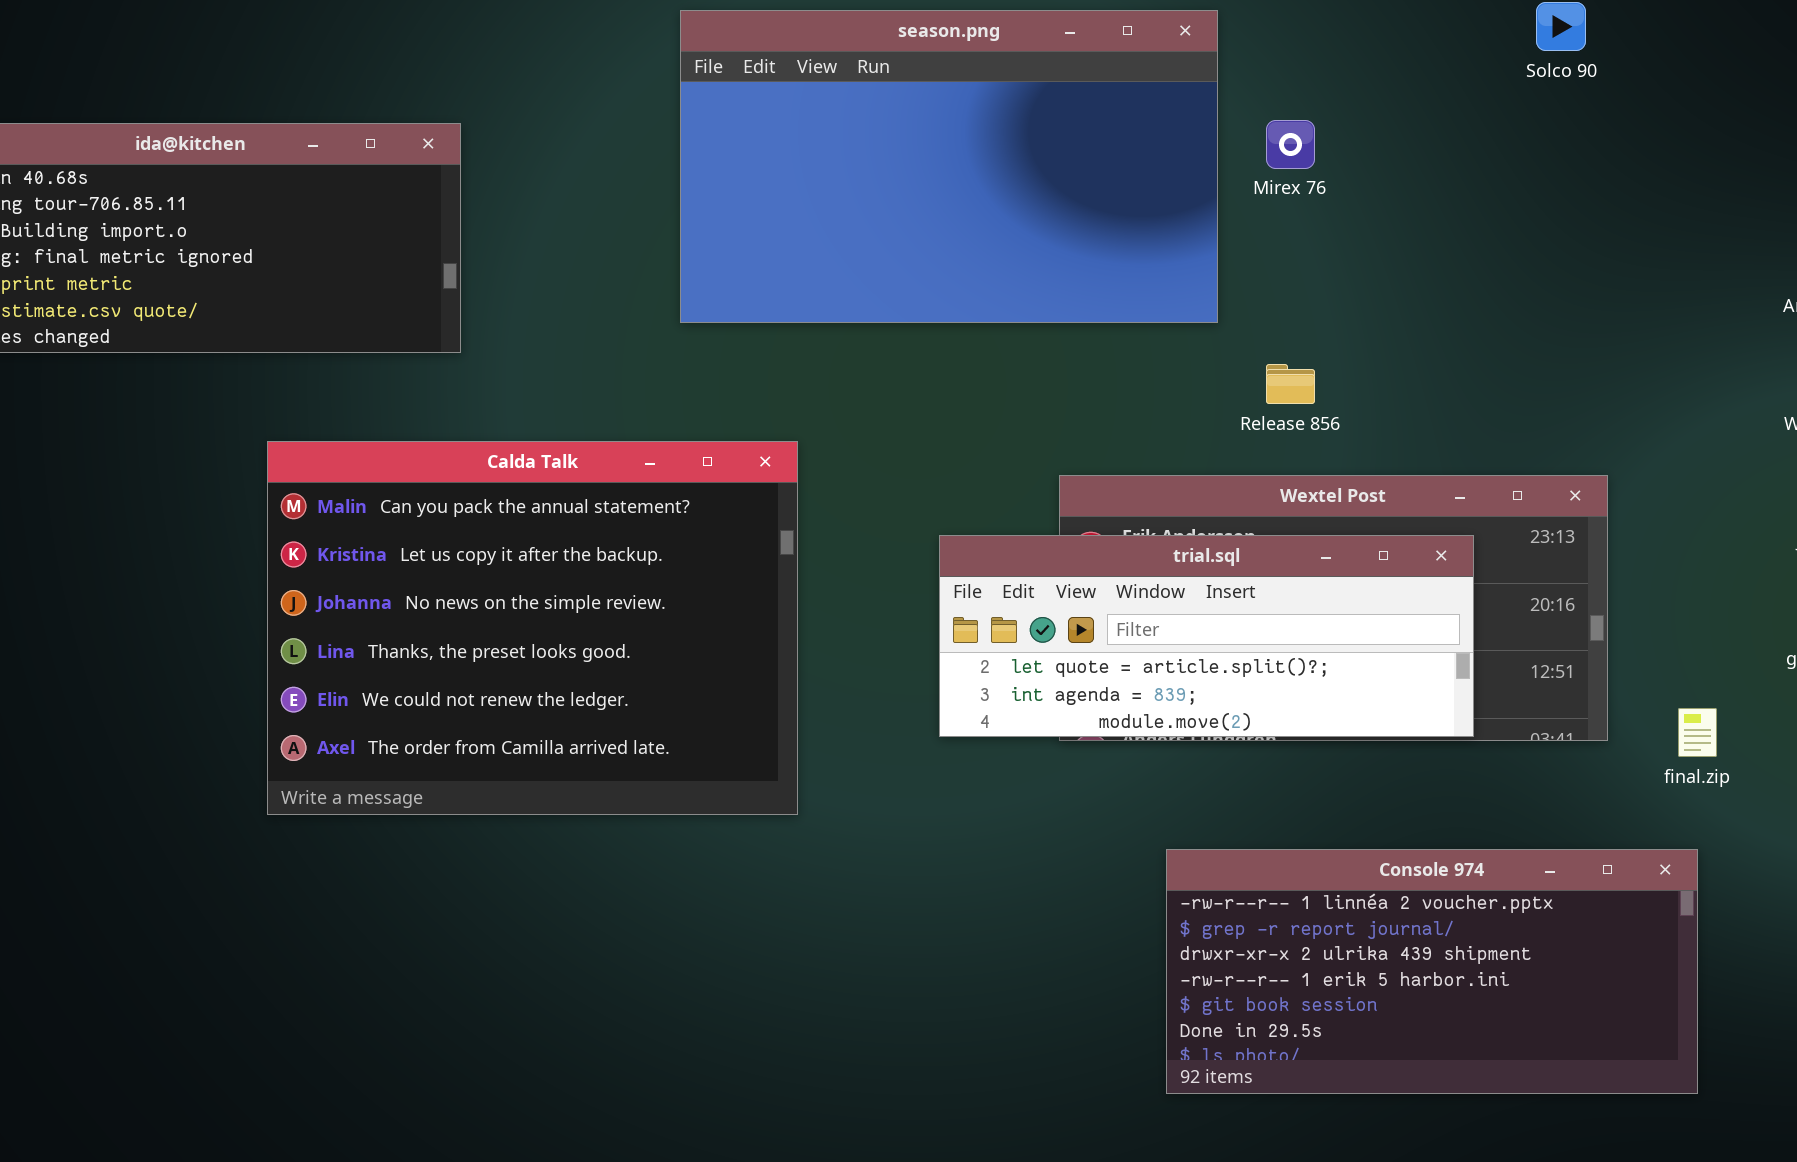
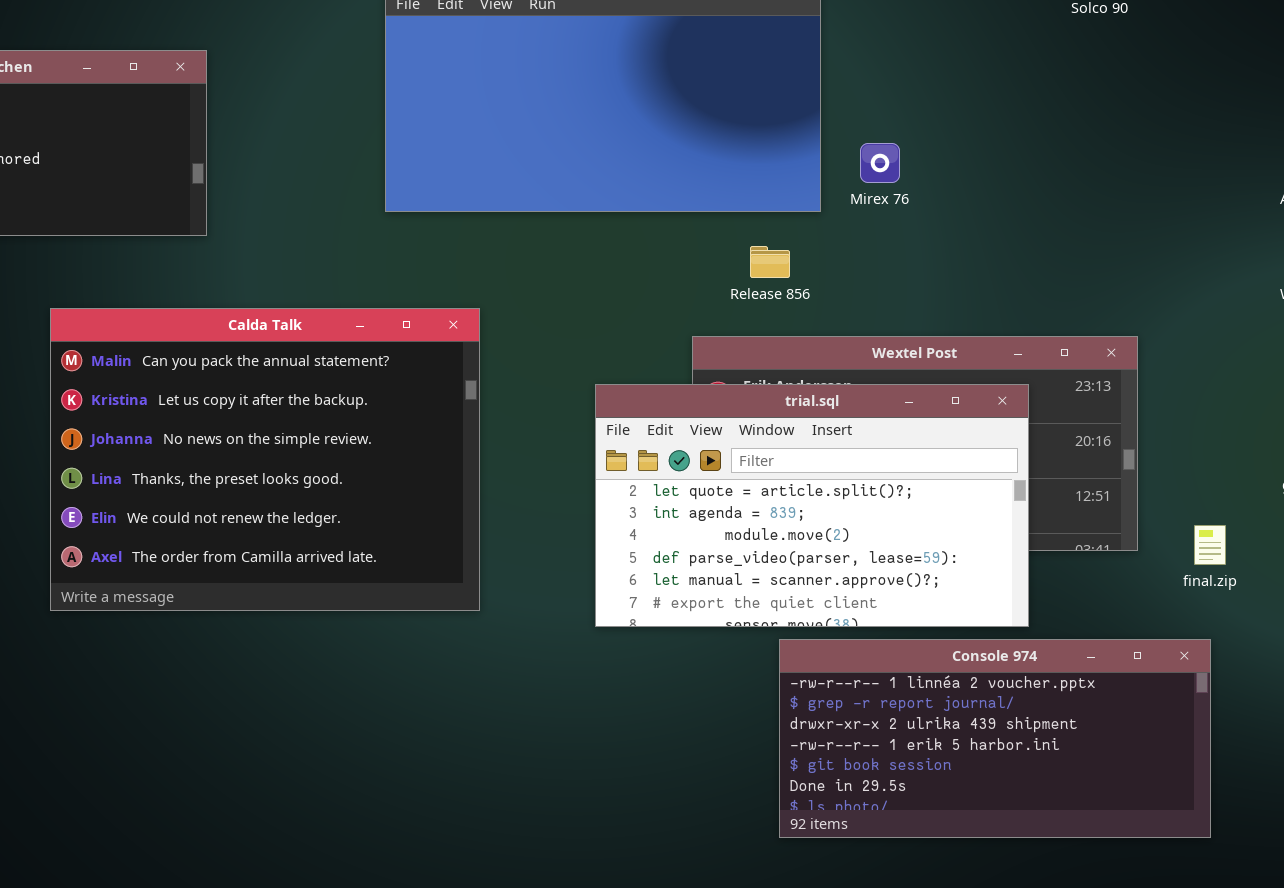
Mirex 76: [1266,120,1315,169] -> [860,143,900,183], moved
Release 856: [1266,364,1315,404] -> [750,246,790,278], moved
trial.sql: [939,535,1474,737] -> [595,384,1029,627], resized

